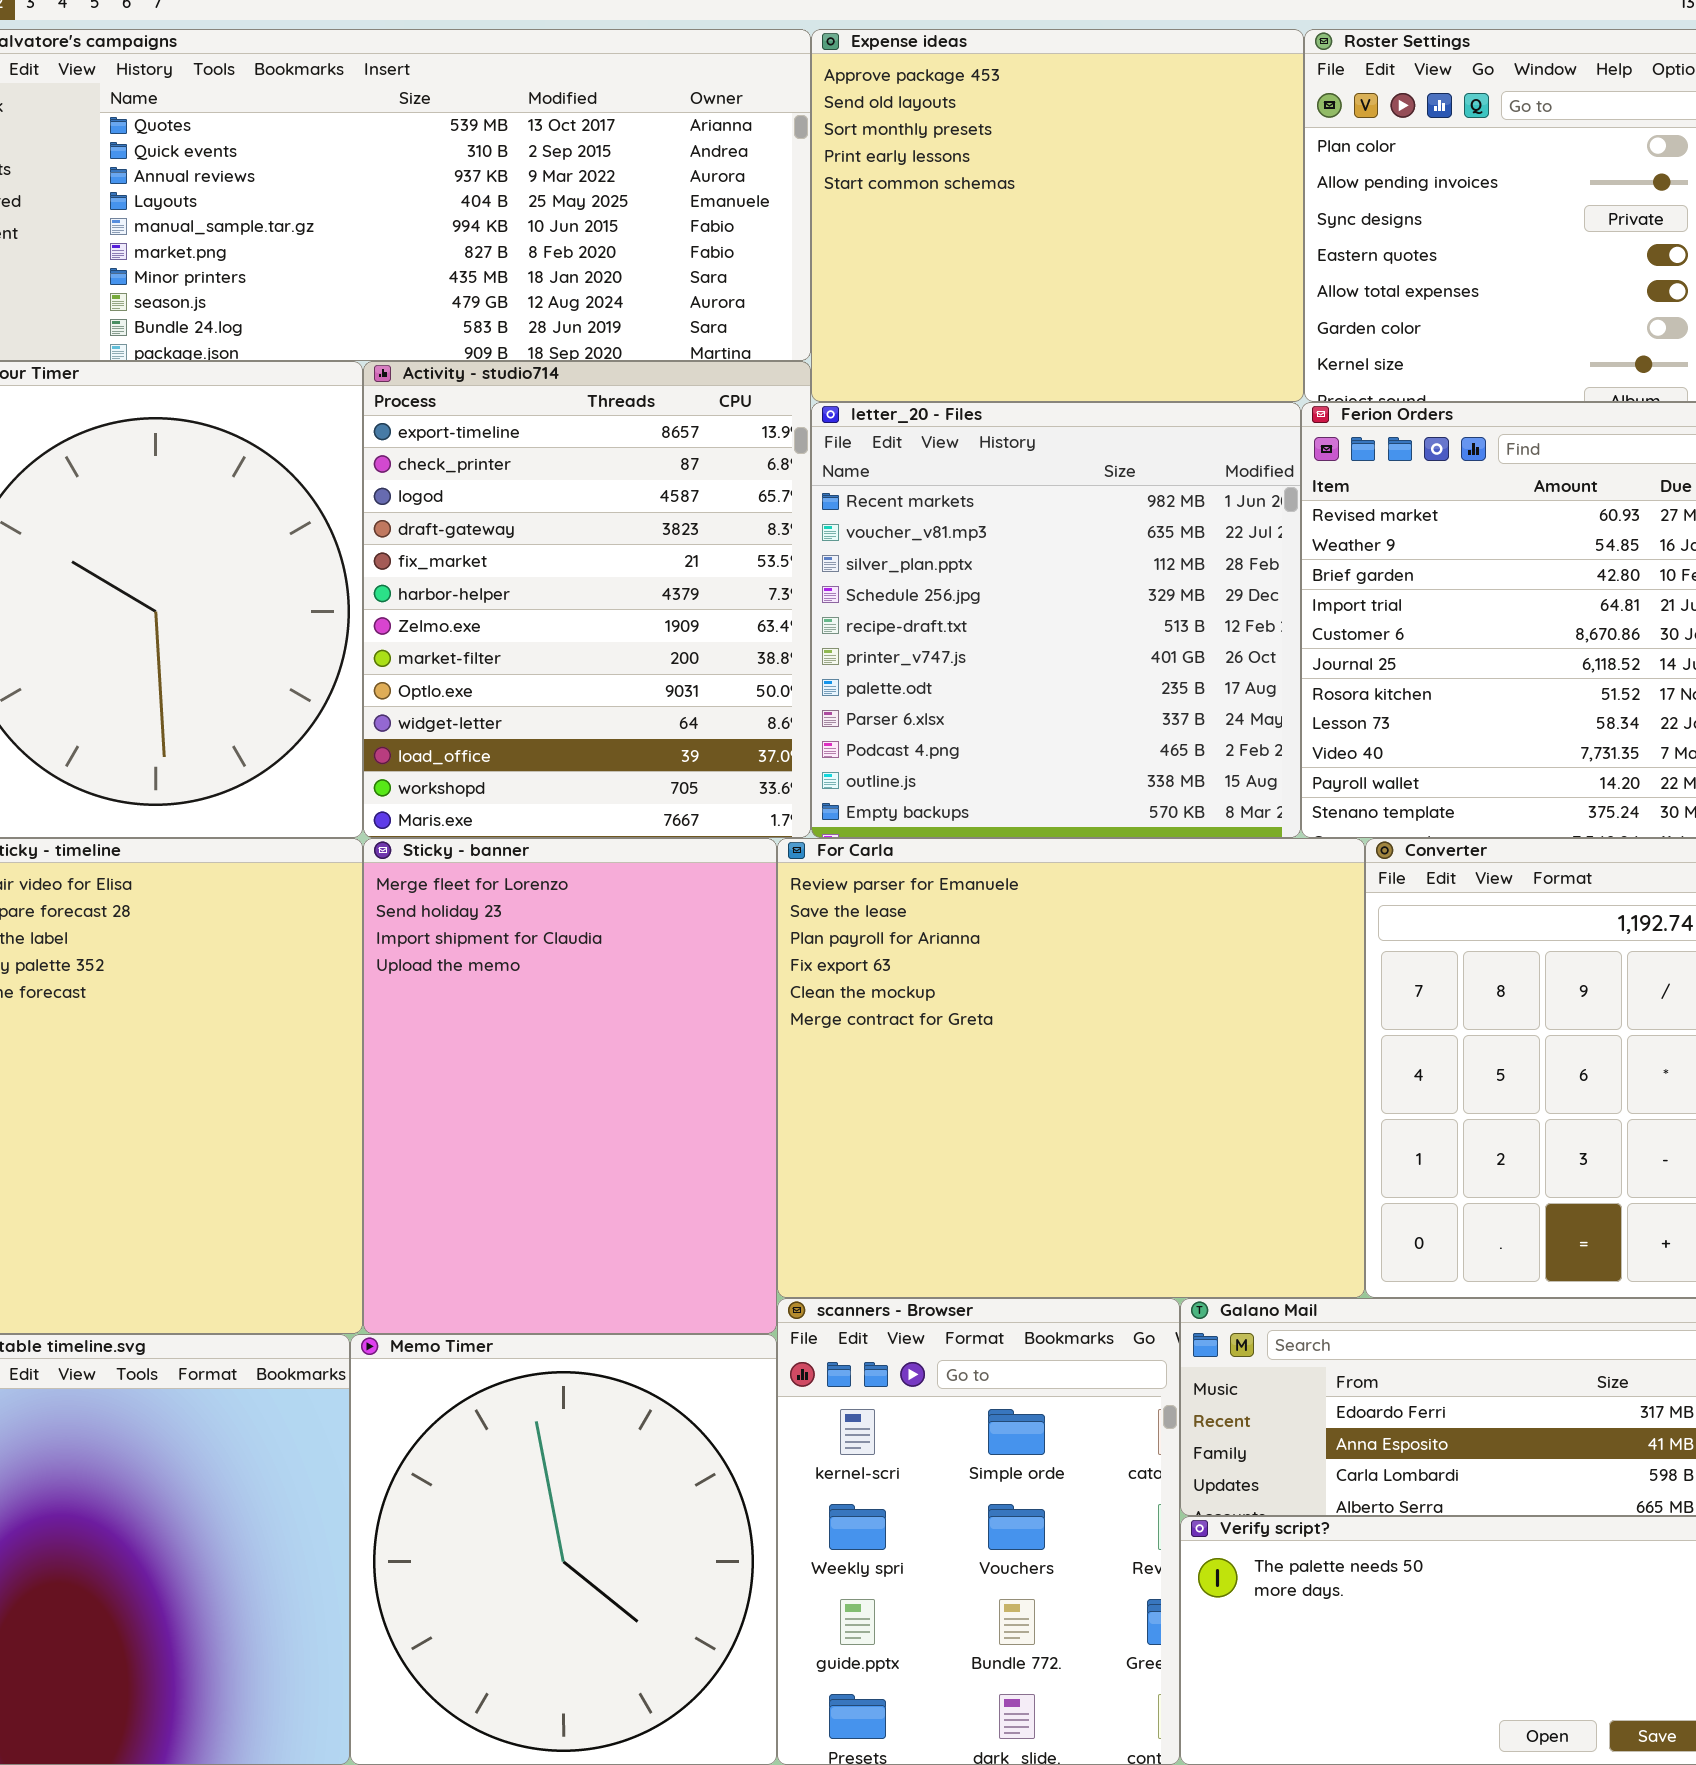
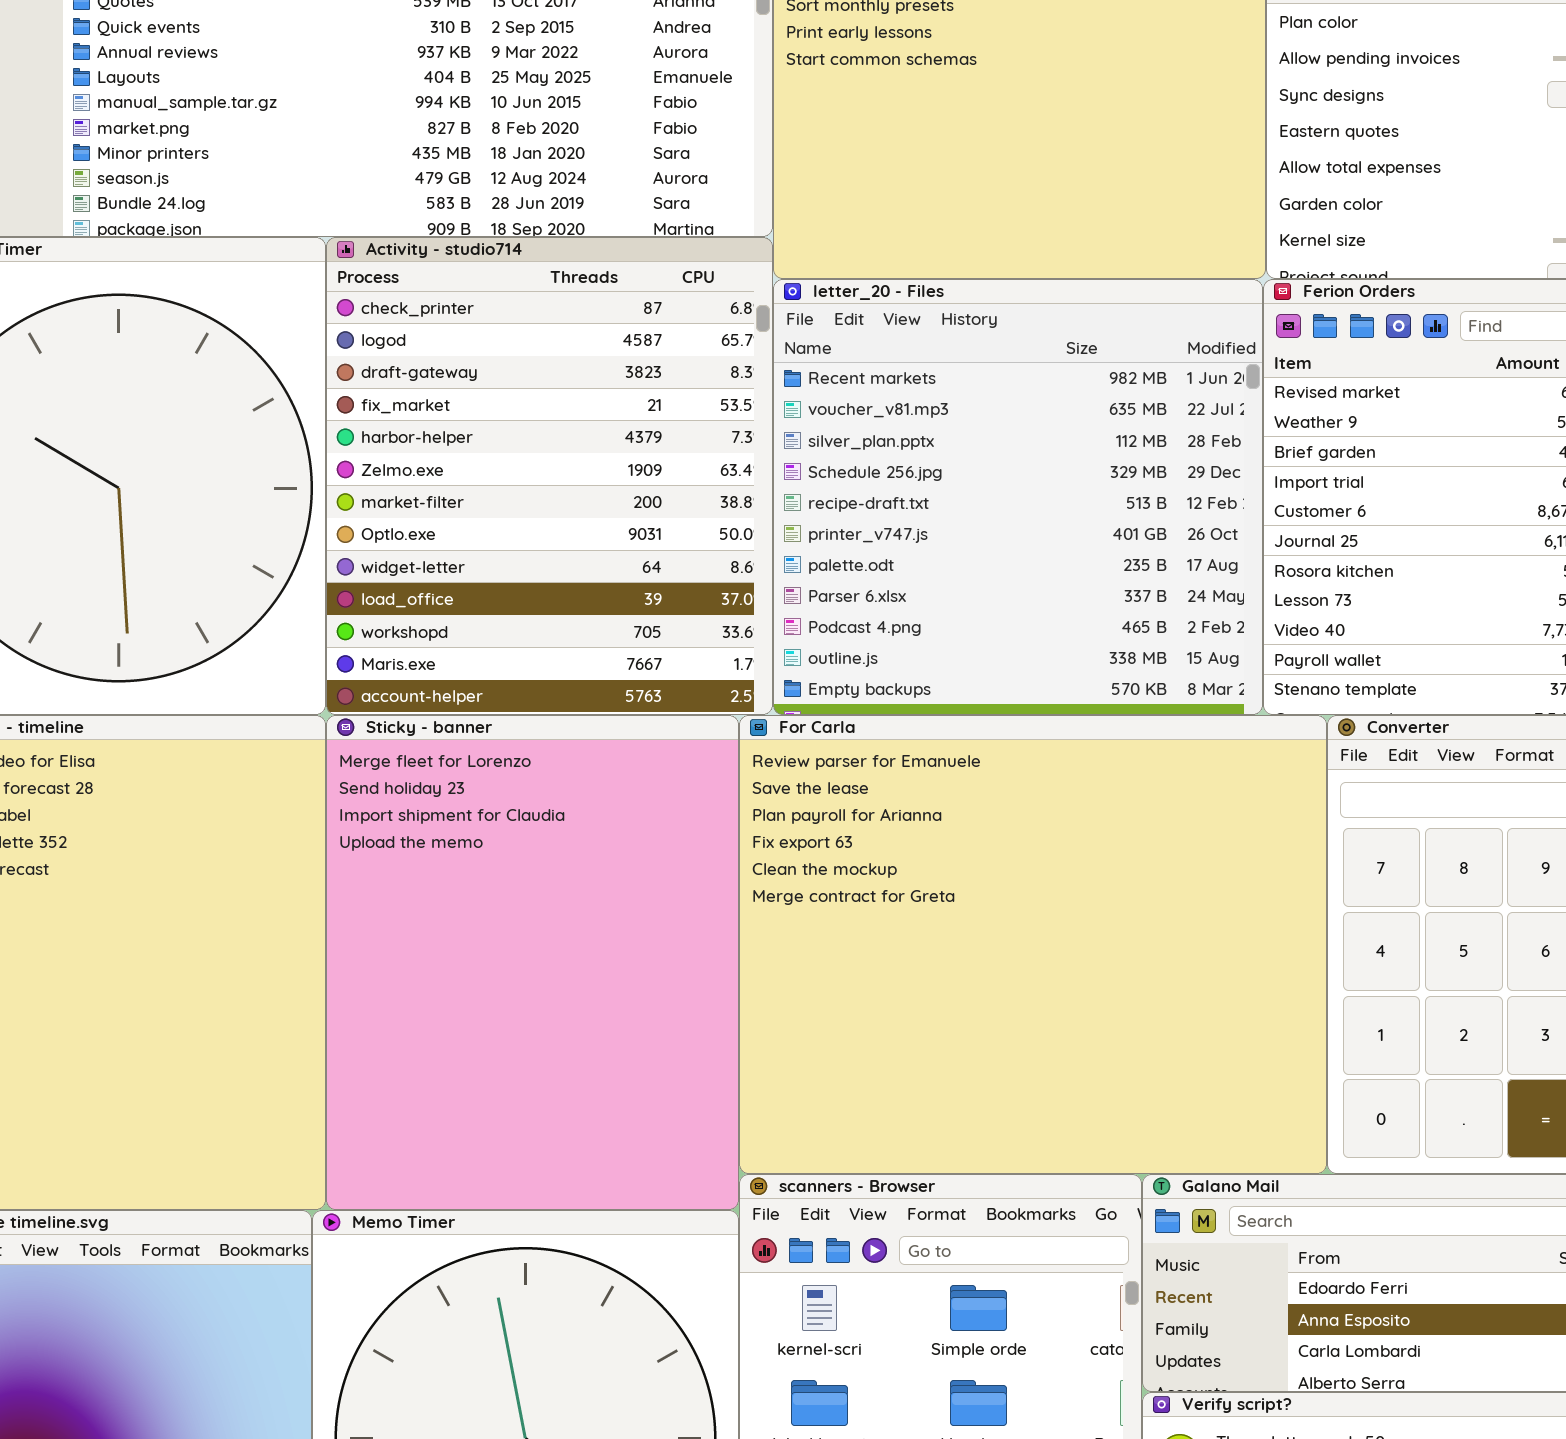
Activity - studio714: [363,361,811,838] -> [326,237,773,715], scrolled down 1 row

